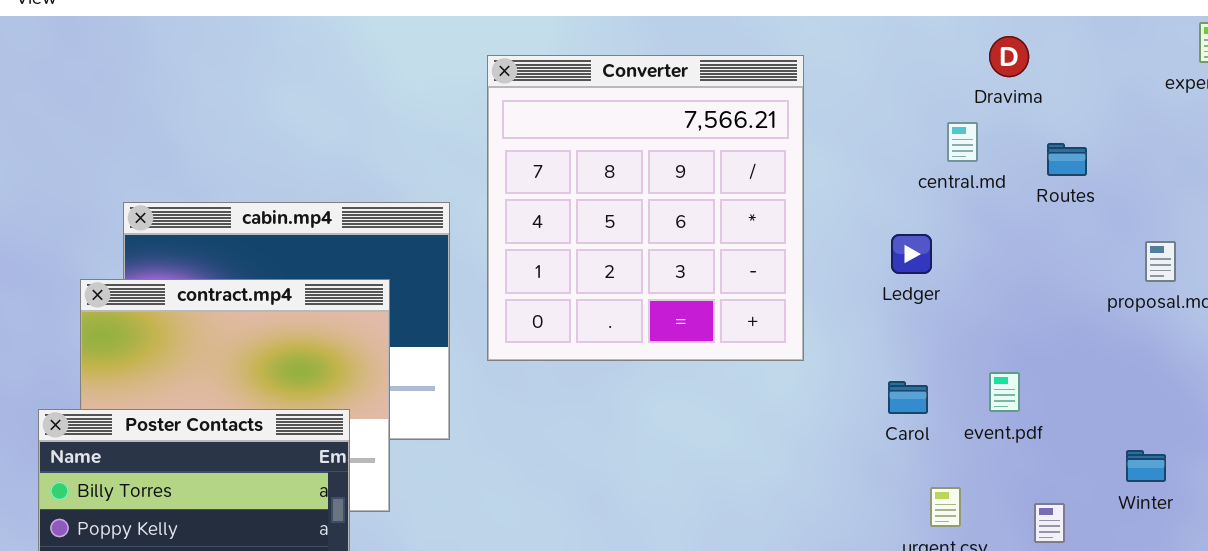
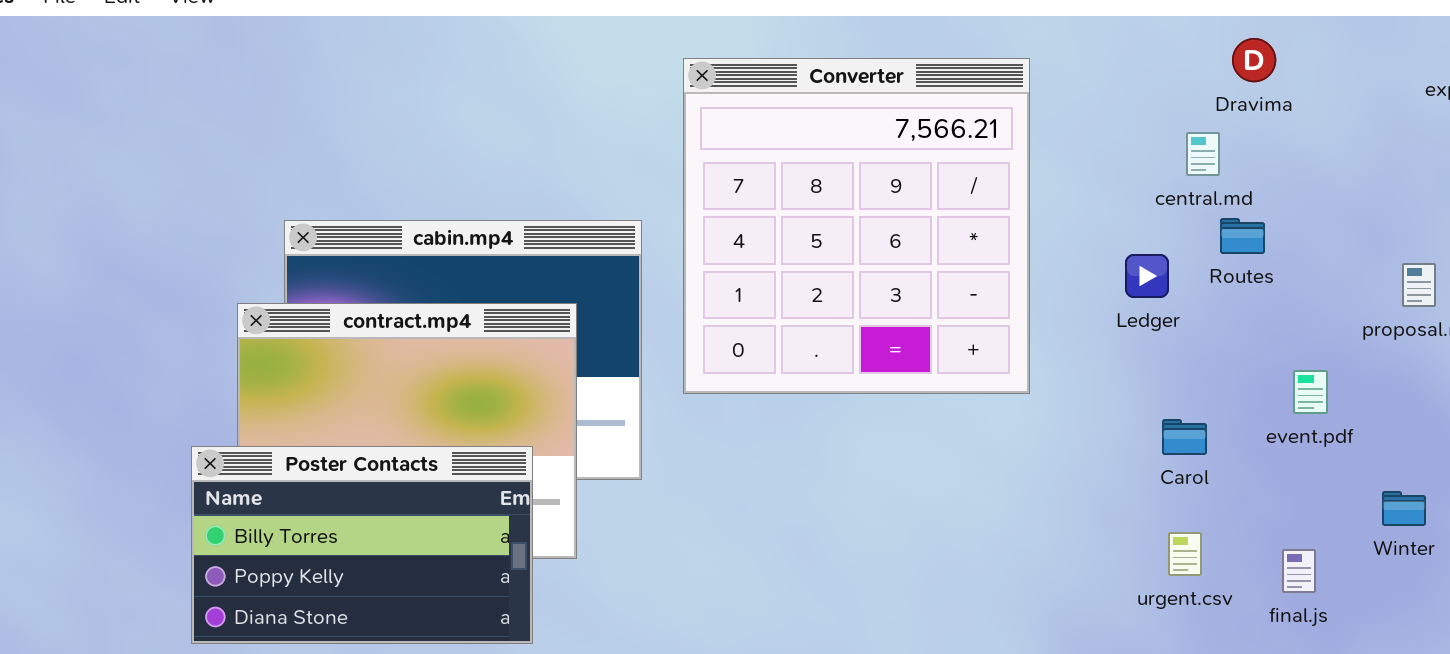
Routes: [1047,143,1087,176] -> [1220,218,1265,254], moved
event.pdf: [989,372,1020,412] -> [1293,370,1328,414], moved
Carol: [888,381,928,414] -> [1162,419,1207,455], moved

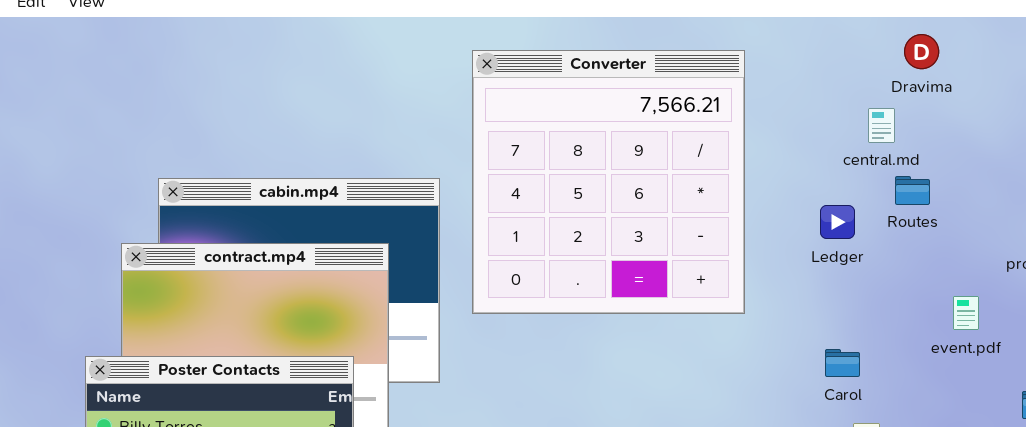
Carol: [1162,419,1207,455] -> [825,349,860,377], moved

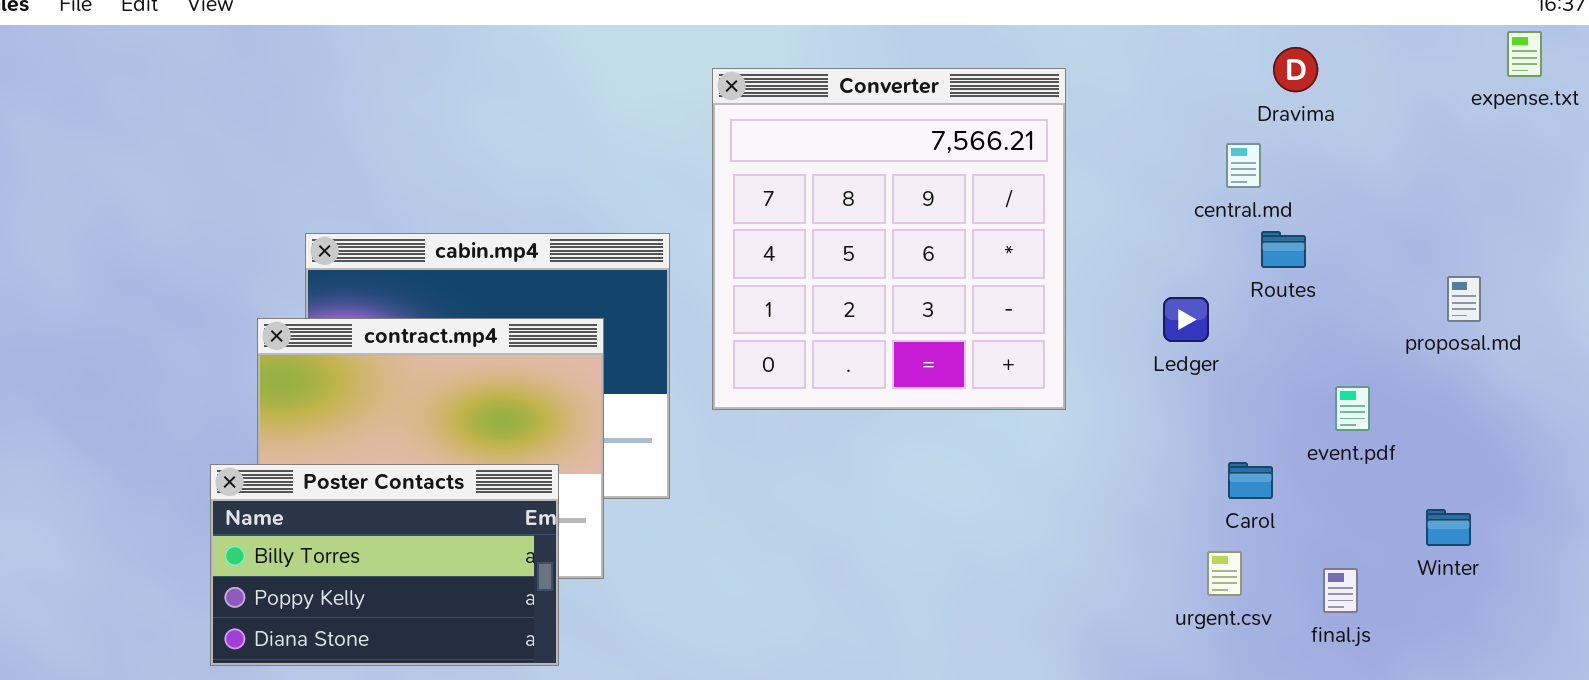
Ledger: [820,205,855,239] -> [1163,297,1209,342], moved
Carol: [825,349,860,377] -> [1228,462,1273,499], moved

